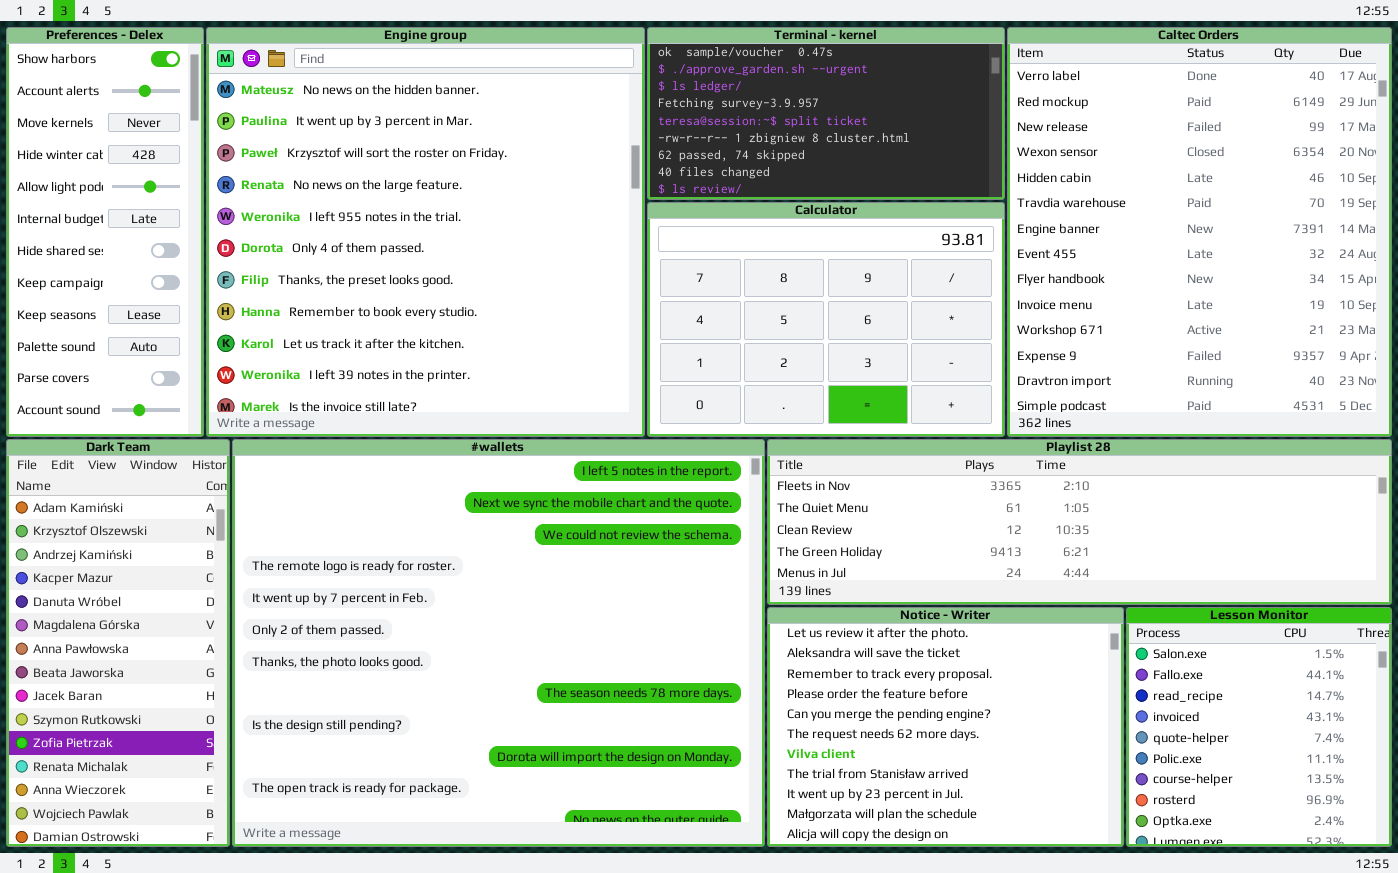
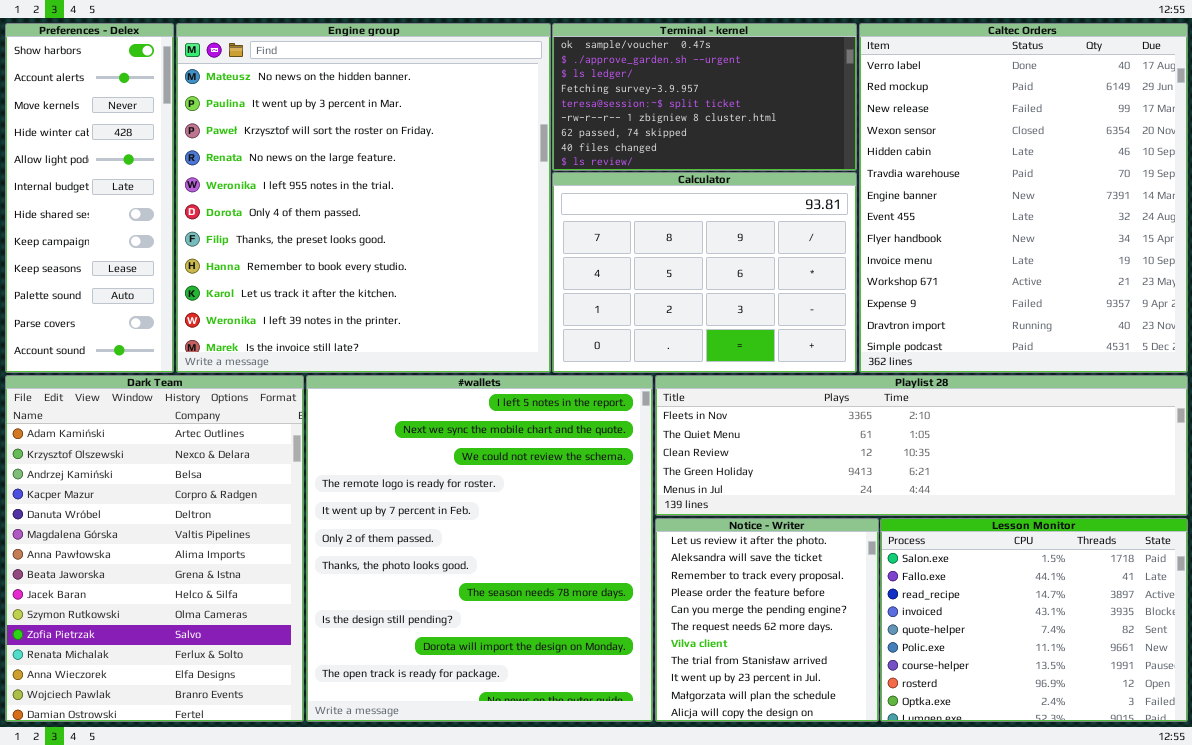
Dark Team: [6,439,230,847] -> [5,375,304,722], resized
#wallets: [232,439,765,847] -> [306,375,653,722], resized
Notice - Writer: [767,607,1124,847] -> [655,518,879,722], resized
Lesson Monitor: [1126,607,1392,847] -> [880,518,1188,722], resized

